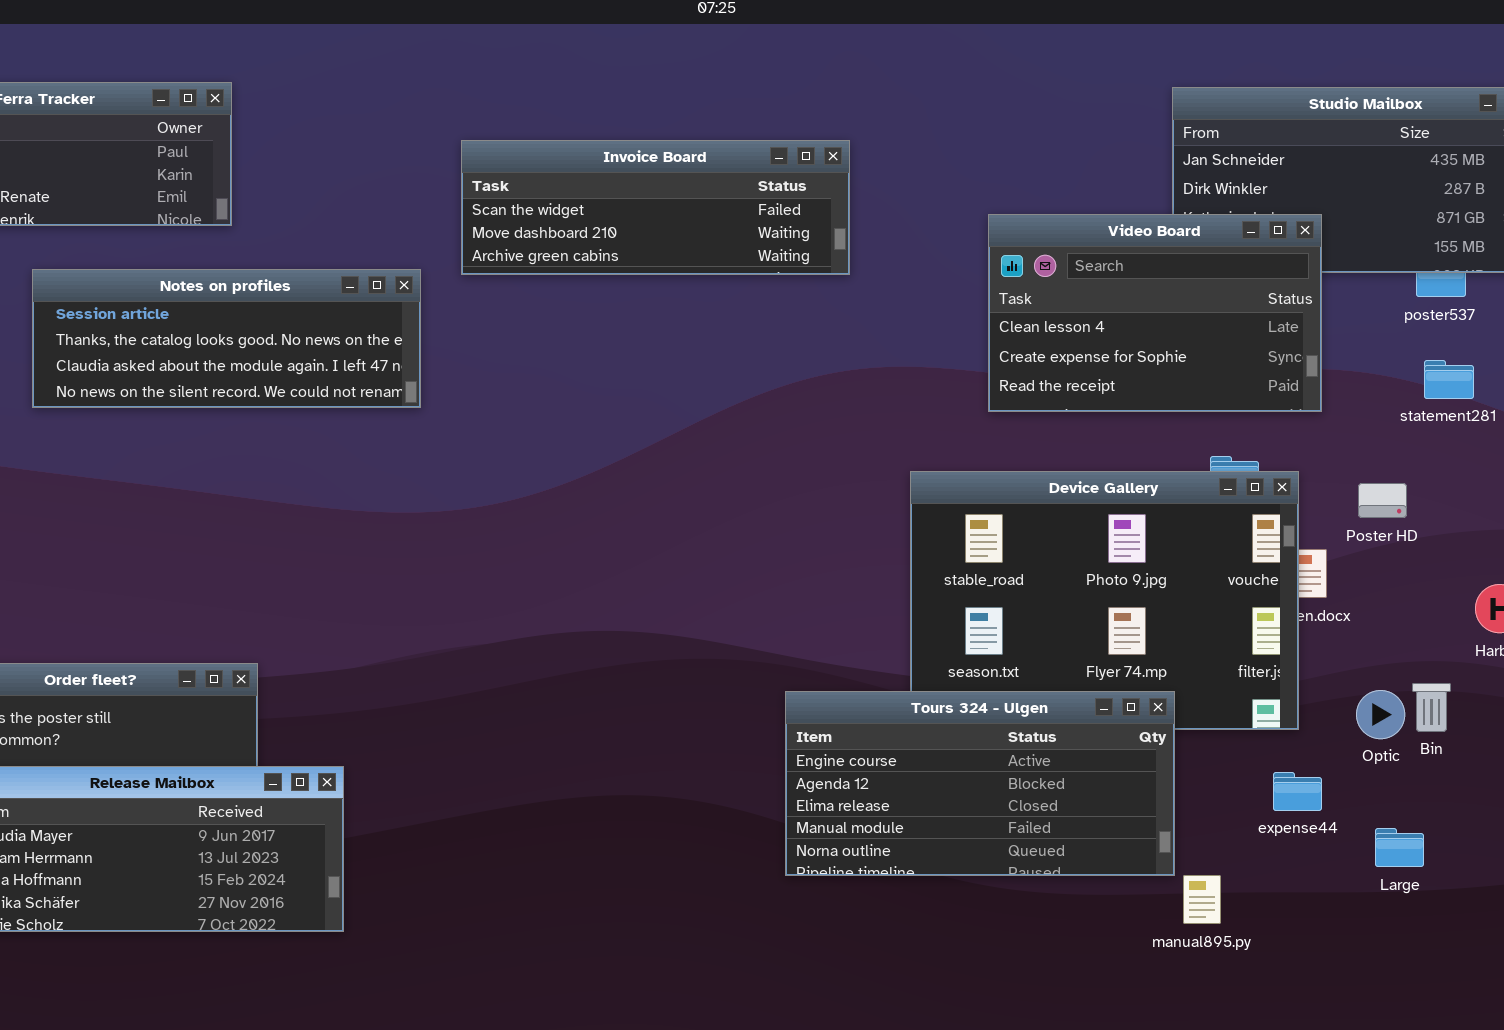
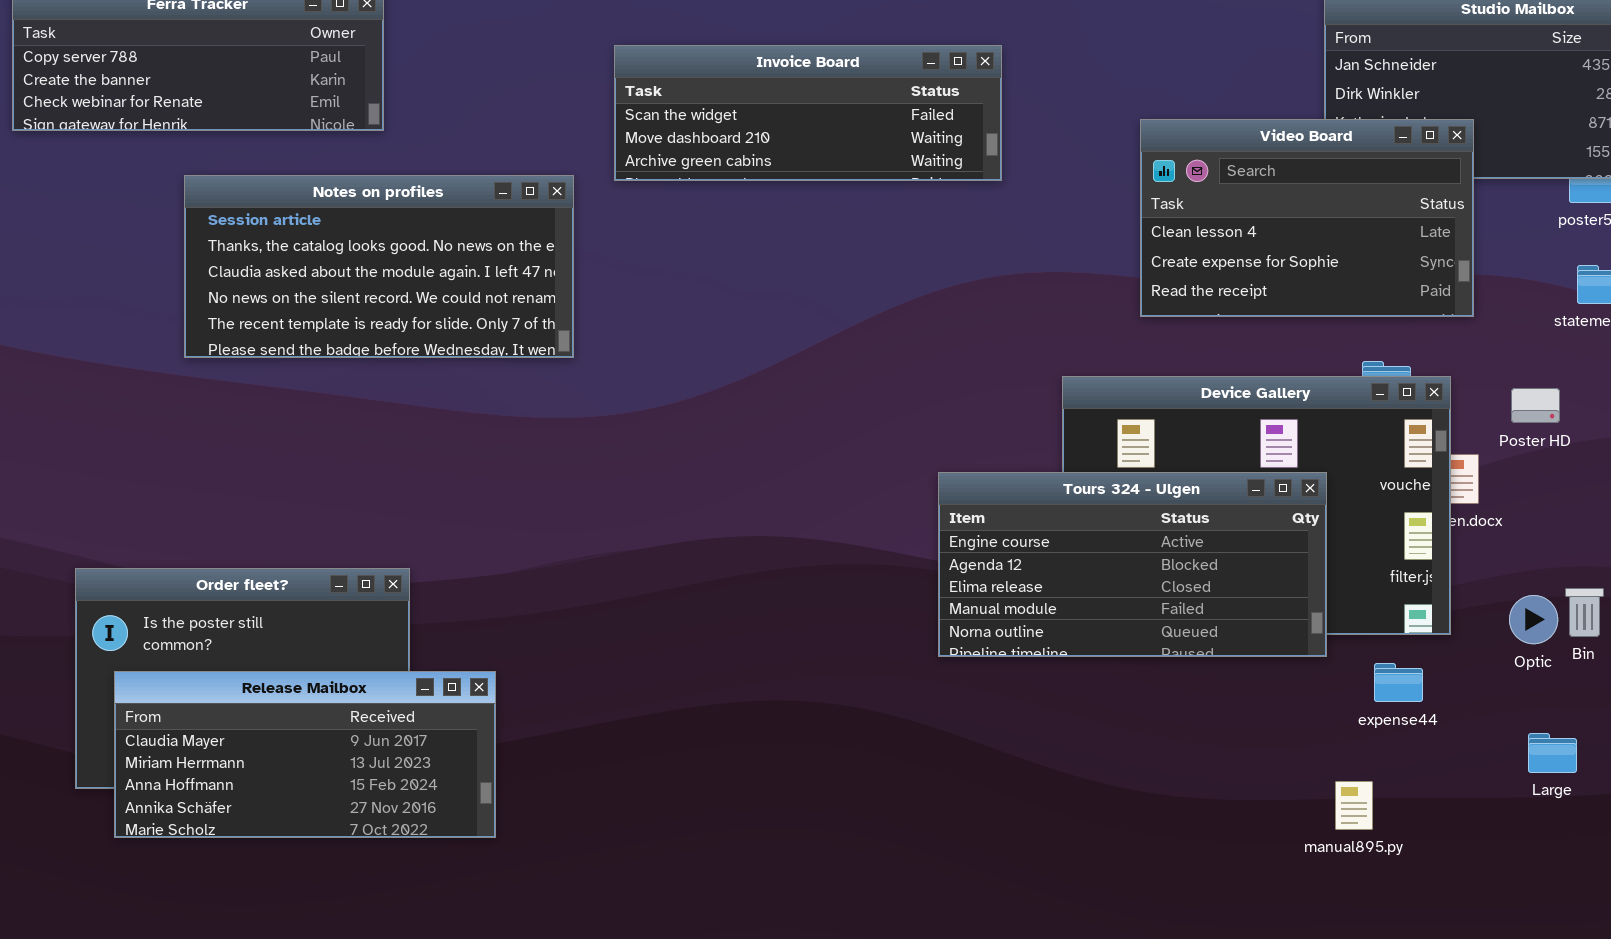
Notes on profiles: [32,269,421,408] -> [184,175,574,358], resized
Tours 324 - Ulgen: [785,691,1175,876] -> [938,472,1327,657], moved
expense44: [1273,772,1322,811] -> [1374,663,1423,702], moved

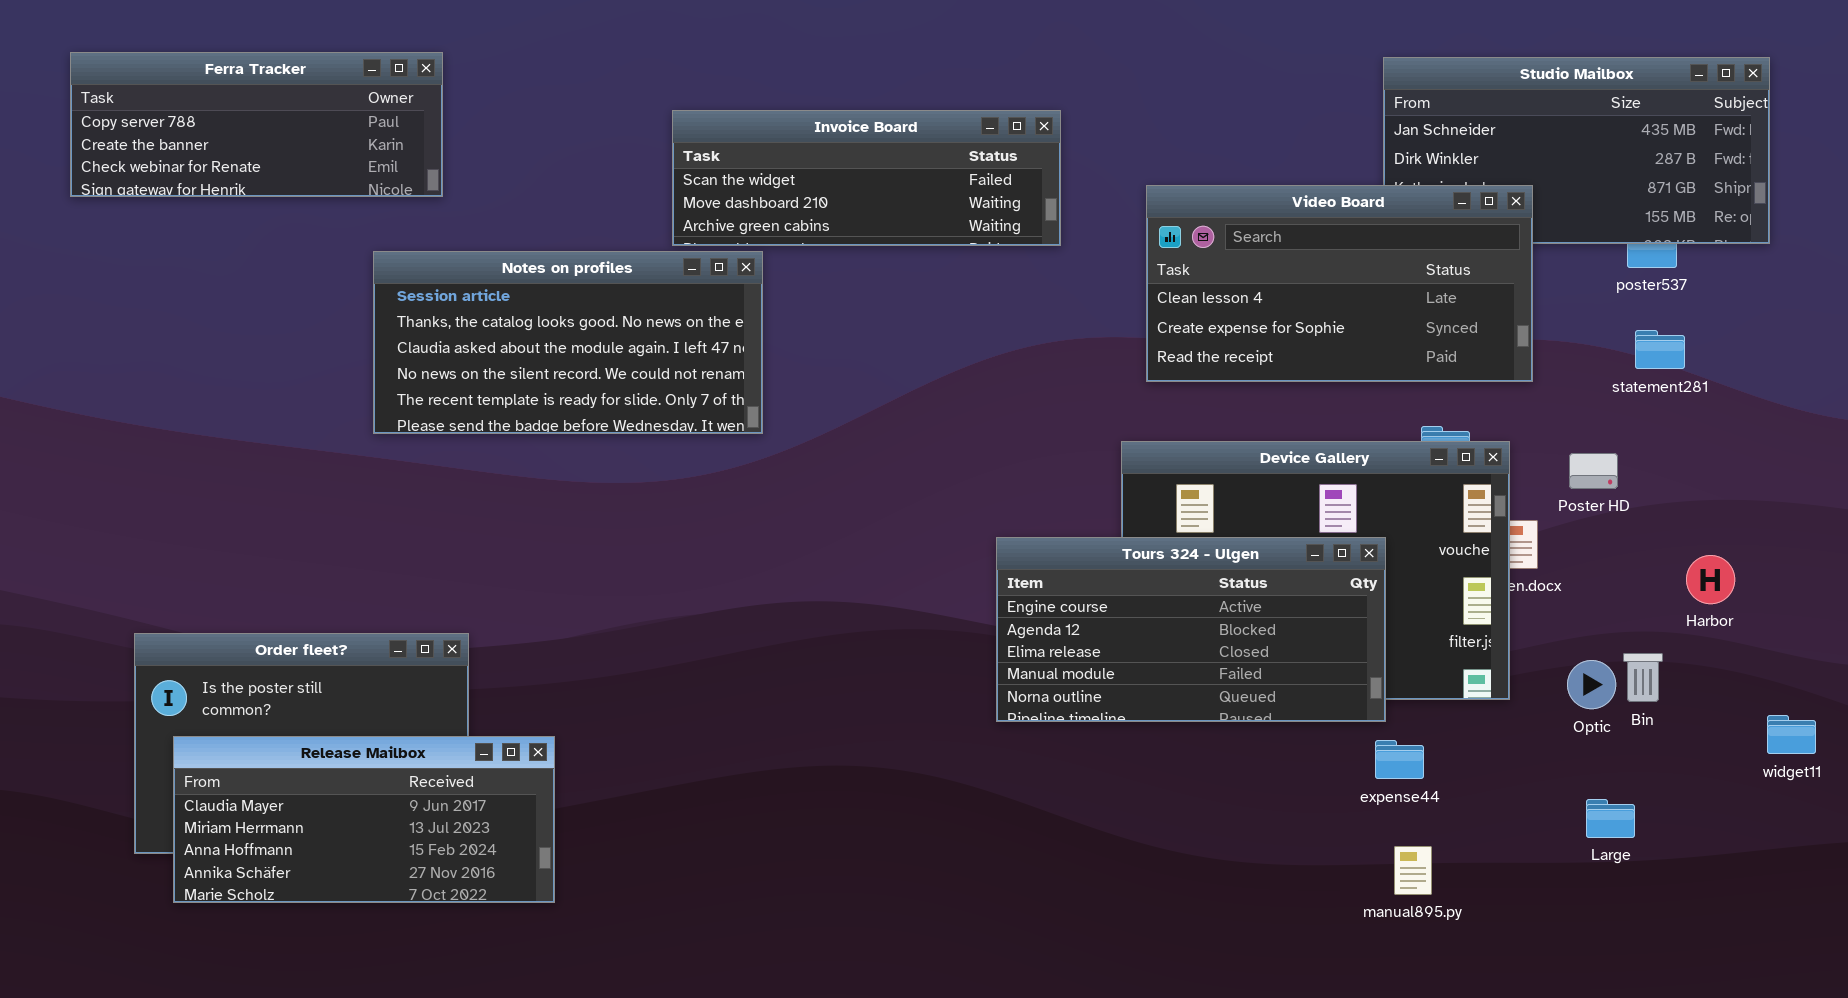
Video Board: [1140,119,1474,317] -> [1146,185,1533,382], resized
Notes on profiles: [184,175,574,358] -> [373,251,763,434], moved
expense44: [1374,663,1423,702] -> [1375,740,1424,779], moved

